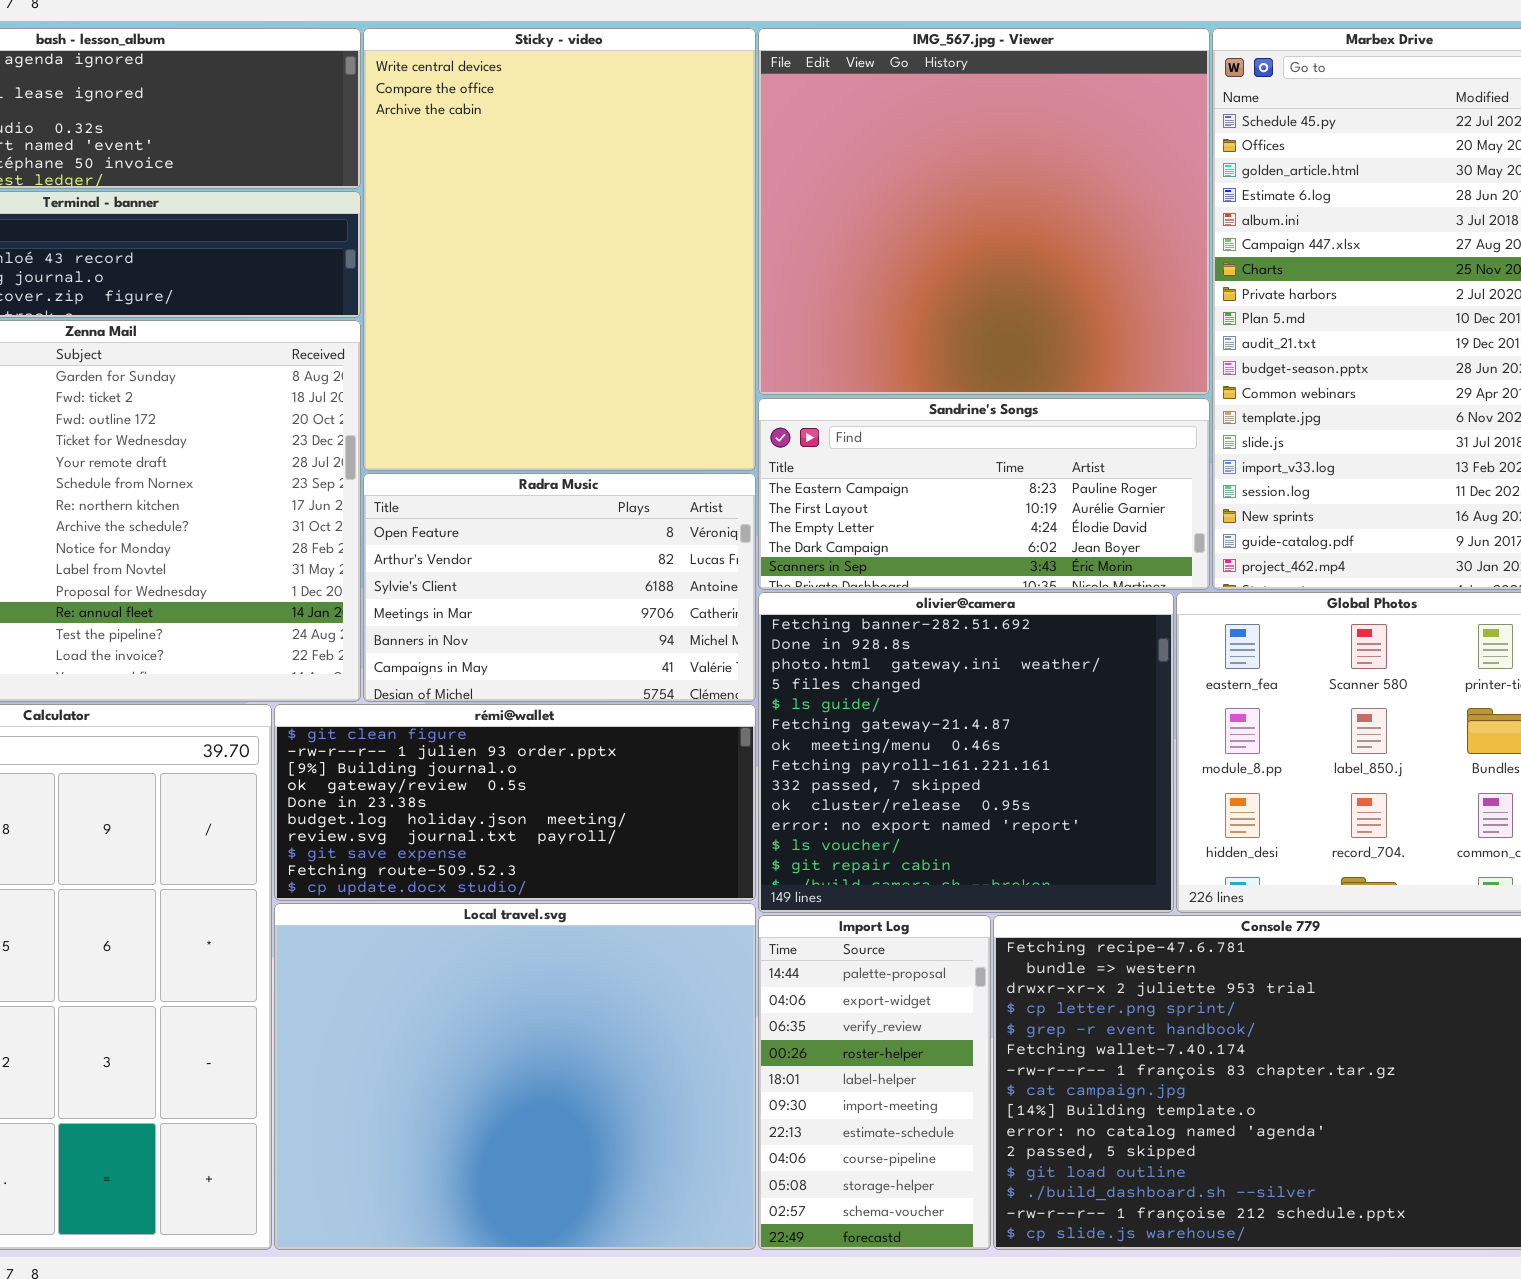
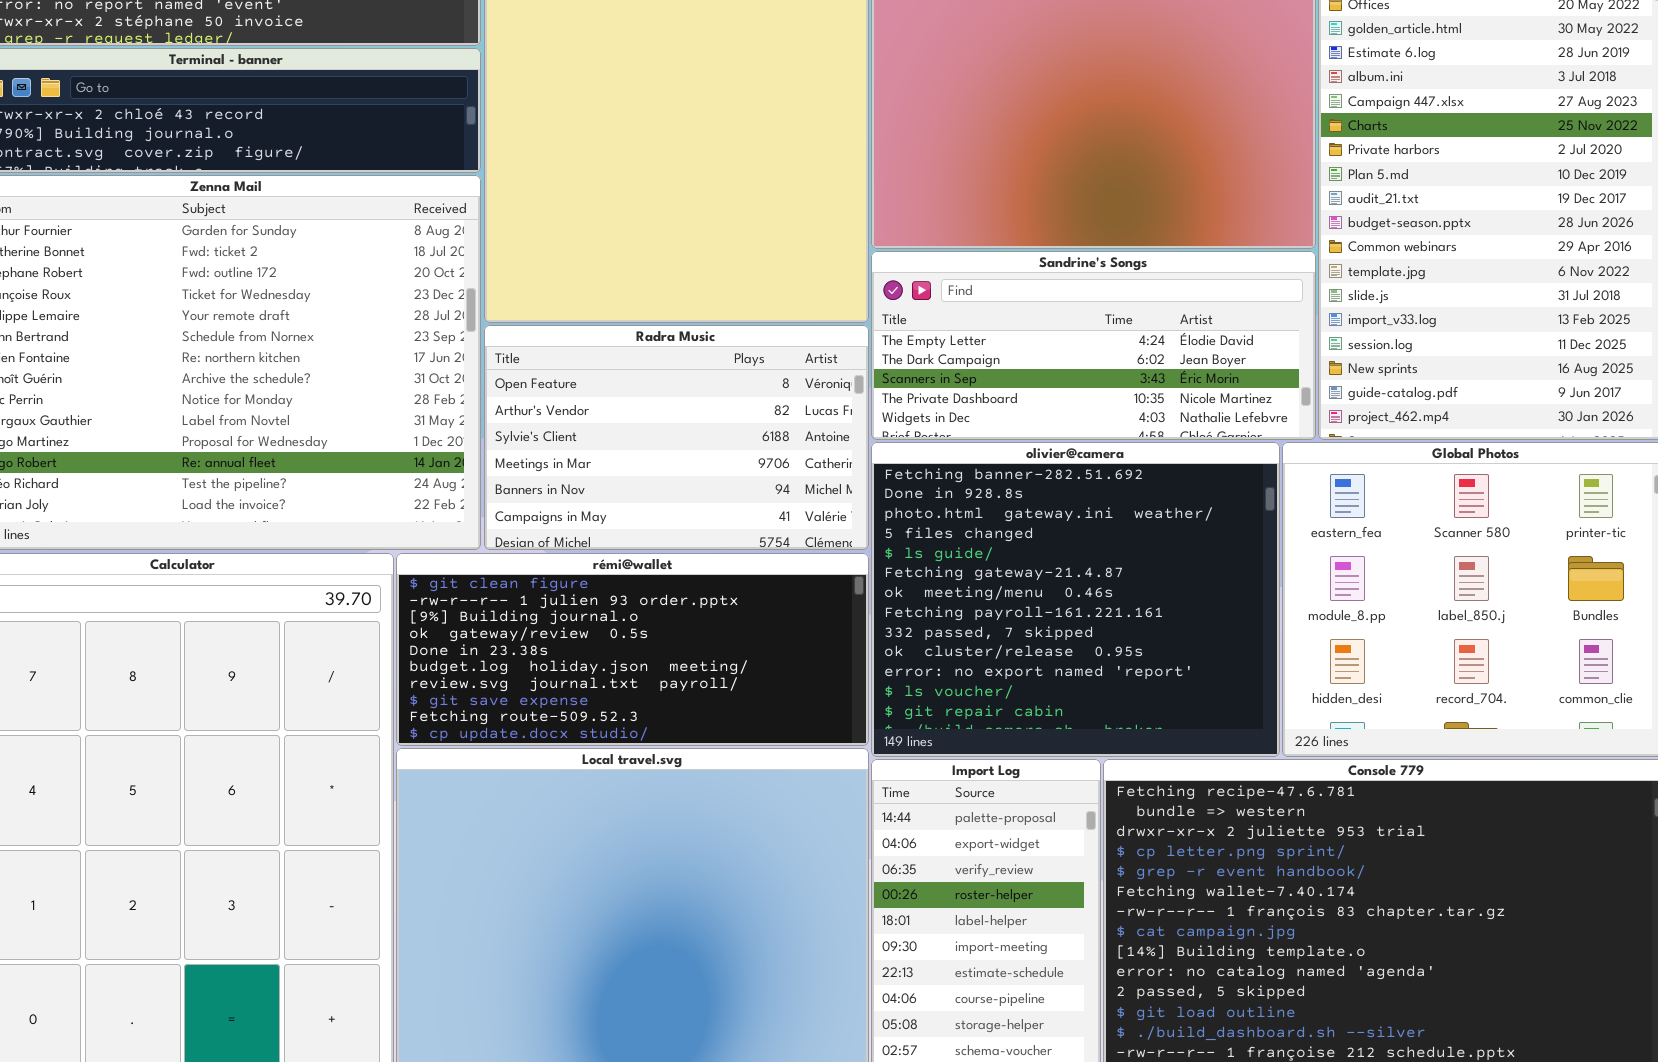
Sandrine's Songs: [758,398,1210,590] -> [871,251,1316,440], scrolled down 2 rows

